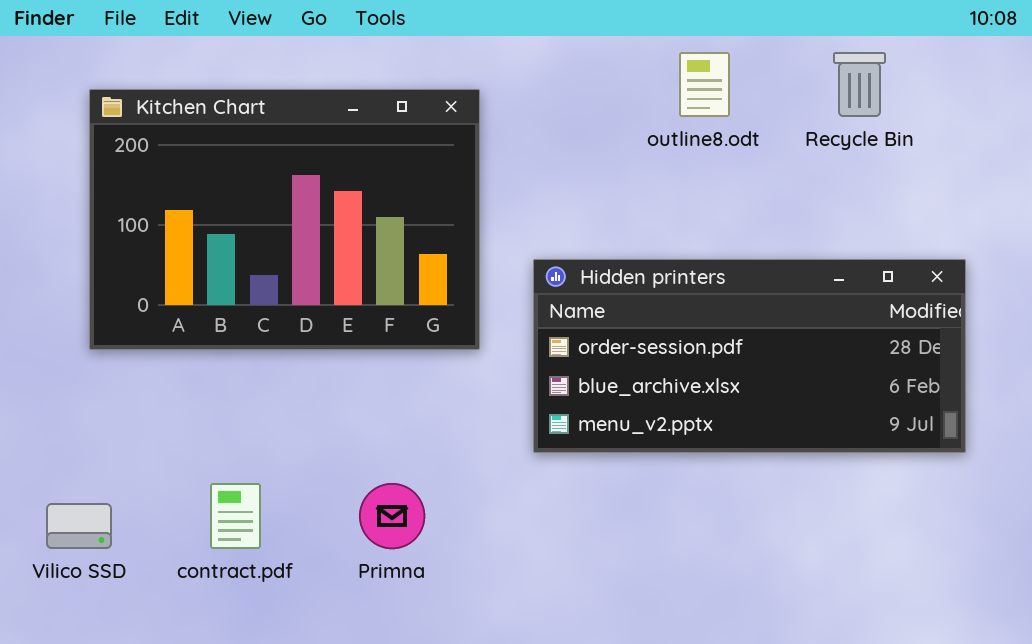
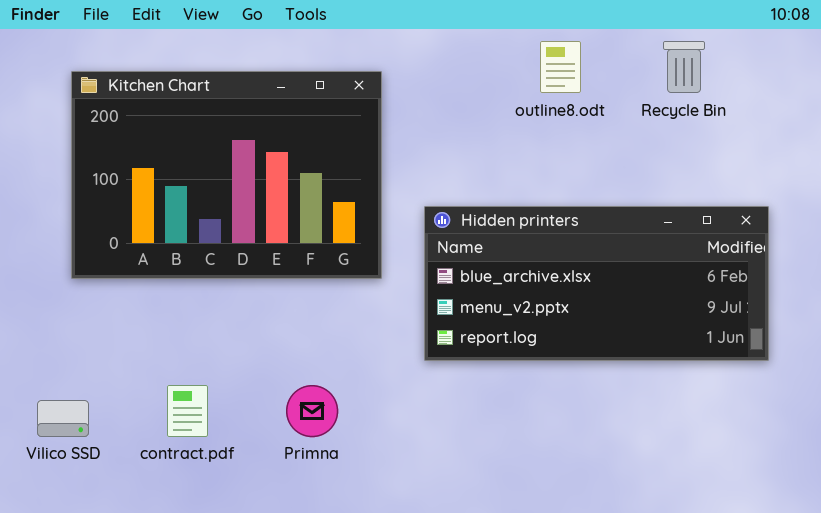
Hidden printers: [533,259,966,453] -> [424,206,769,361], scrolled down 1 row

